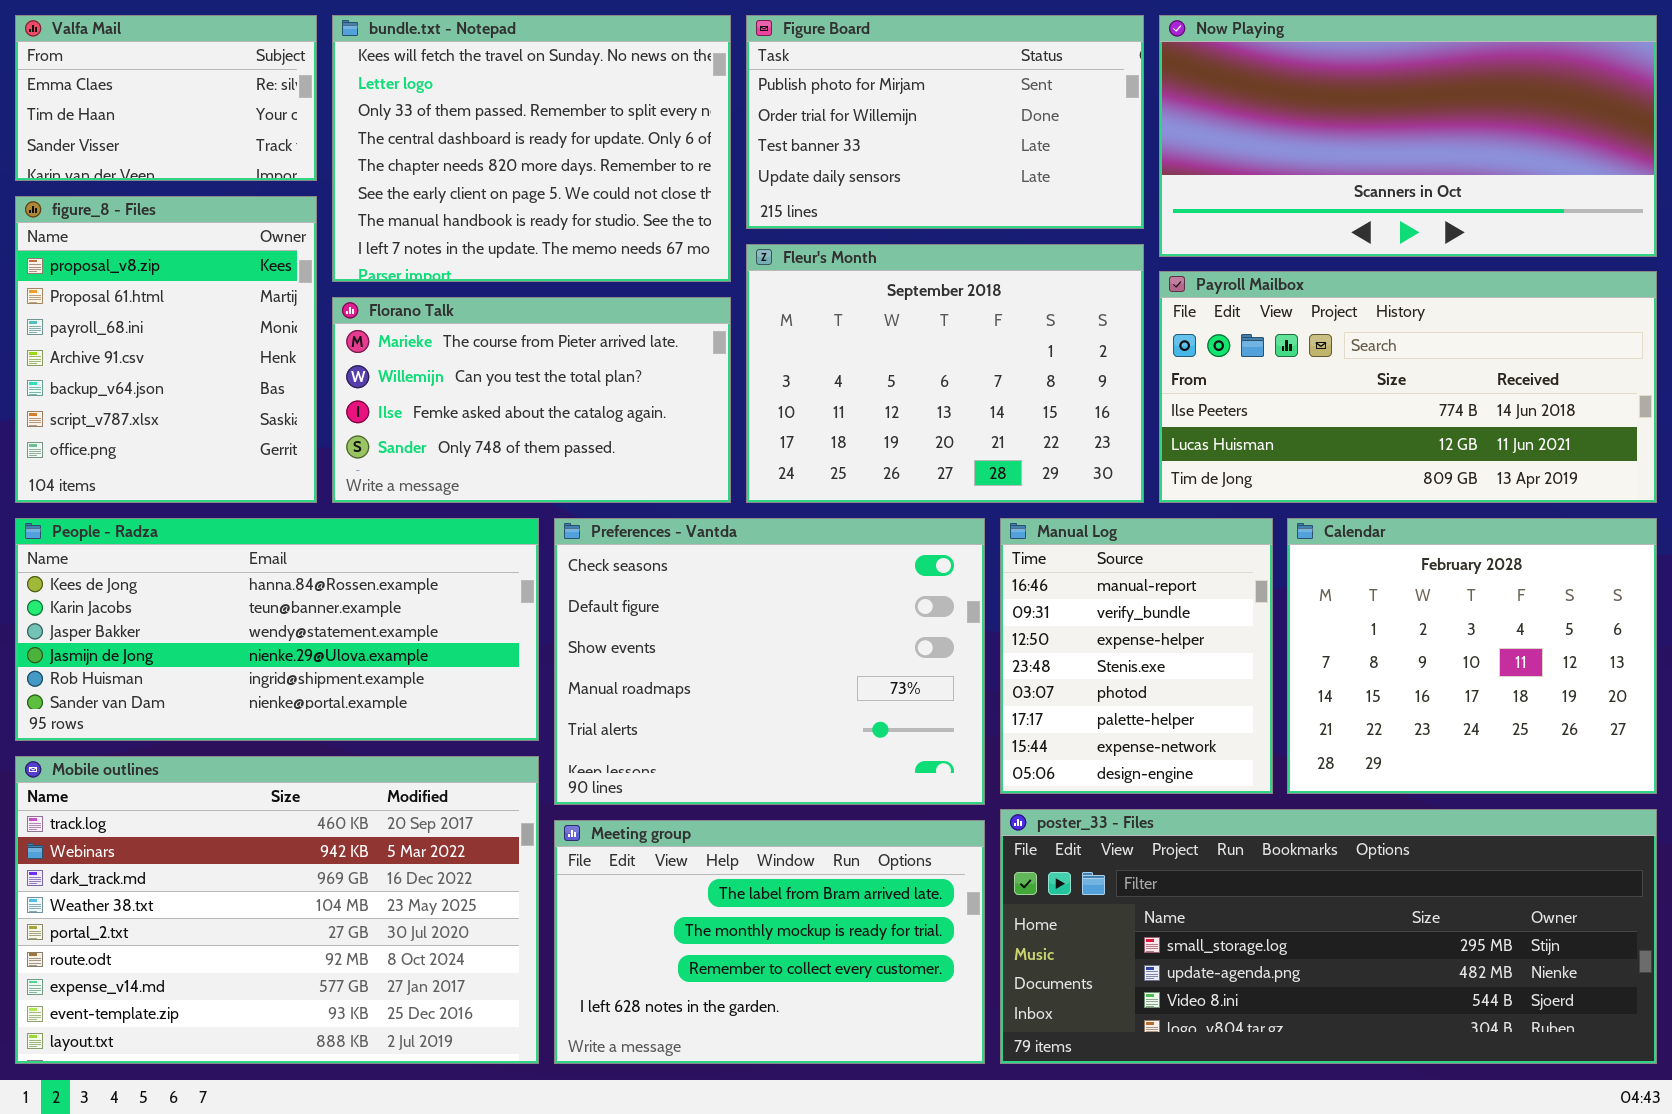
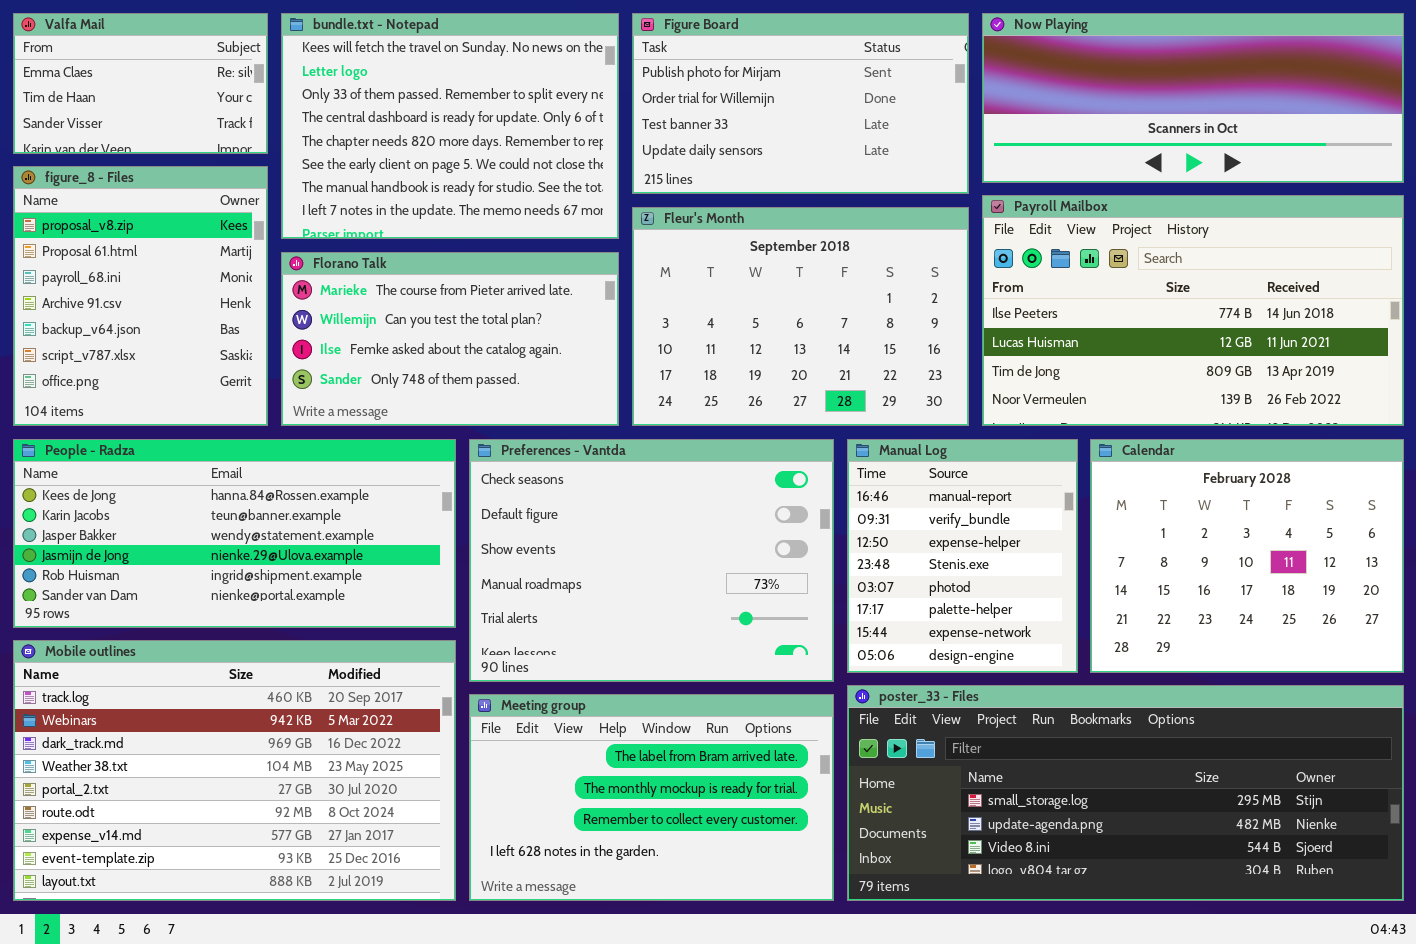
Now Playing: [1159,15,1657,257] -> [982,13,1404,183], resized
Payroll Mailbox: [1159,271,1657,503] -> [982,195,1404,426], resized

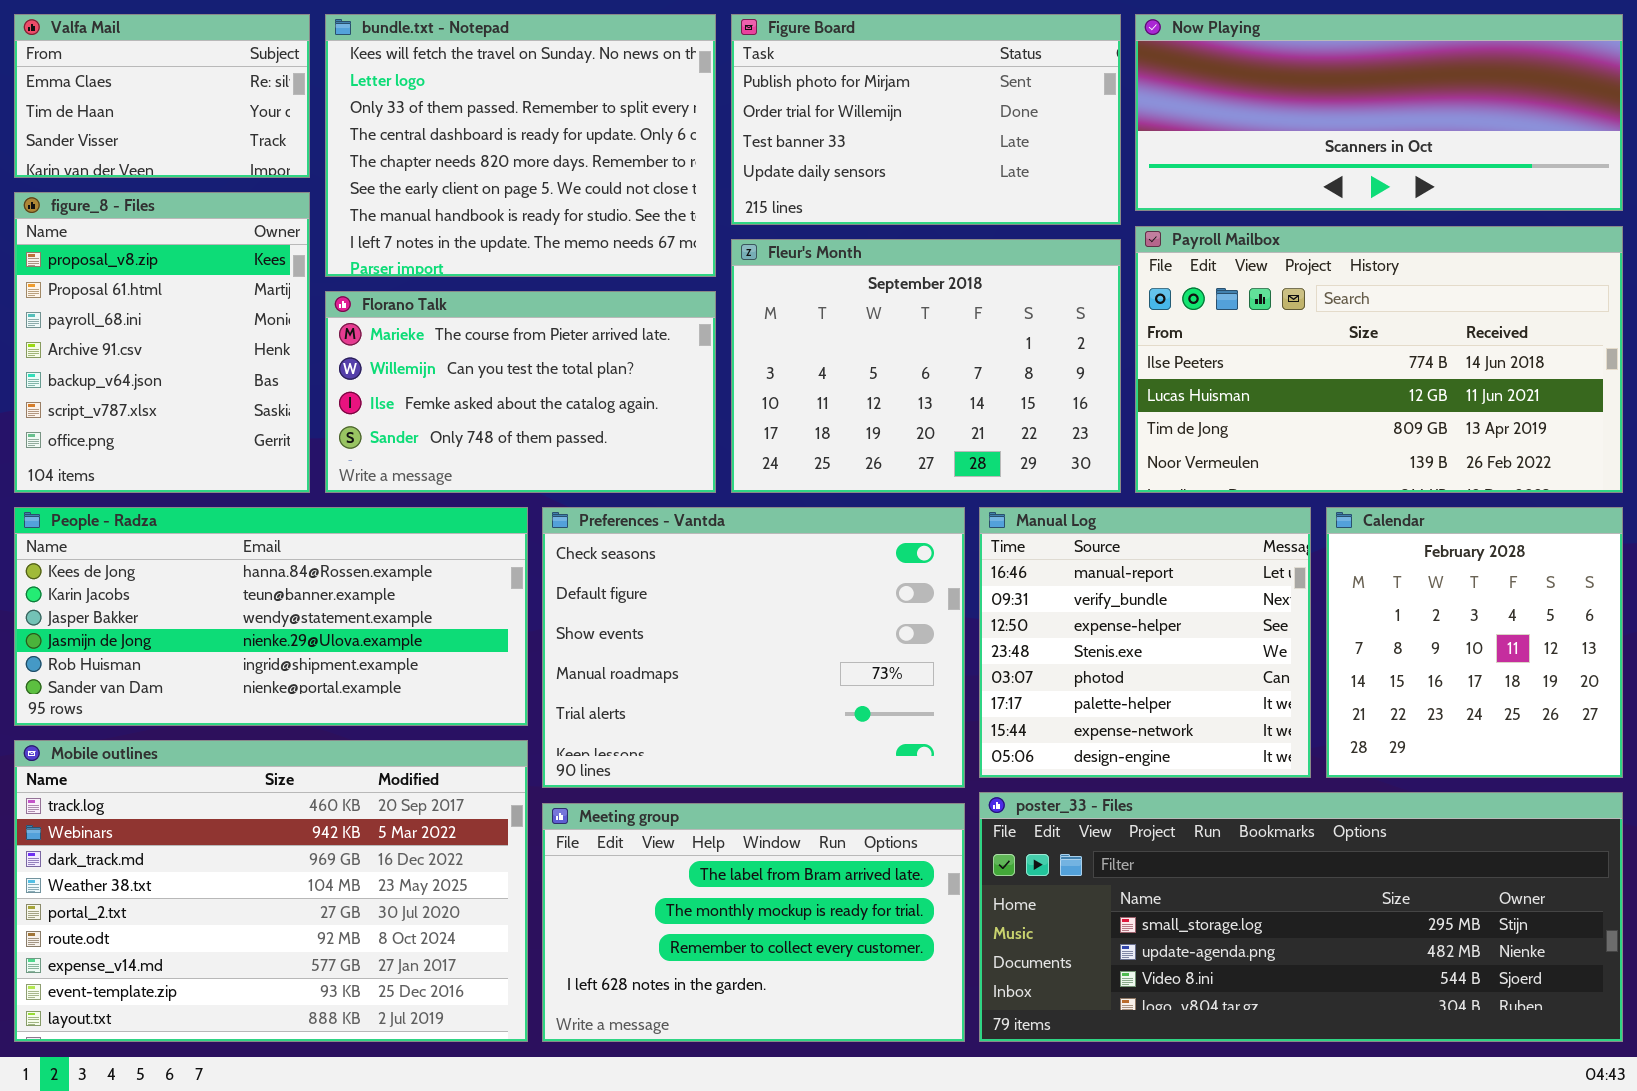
Manual Log: [847,439,1078,673] -> [979,507,1311,778], resized
Calendar: [1090,439,1404,673] -> [1326,507,1623,778], resized

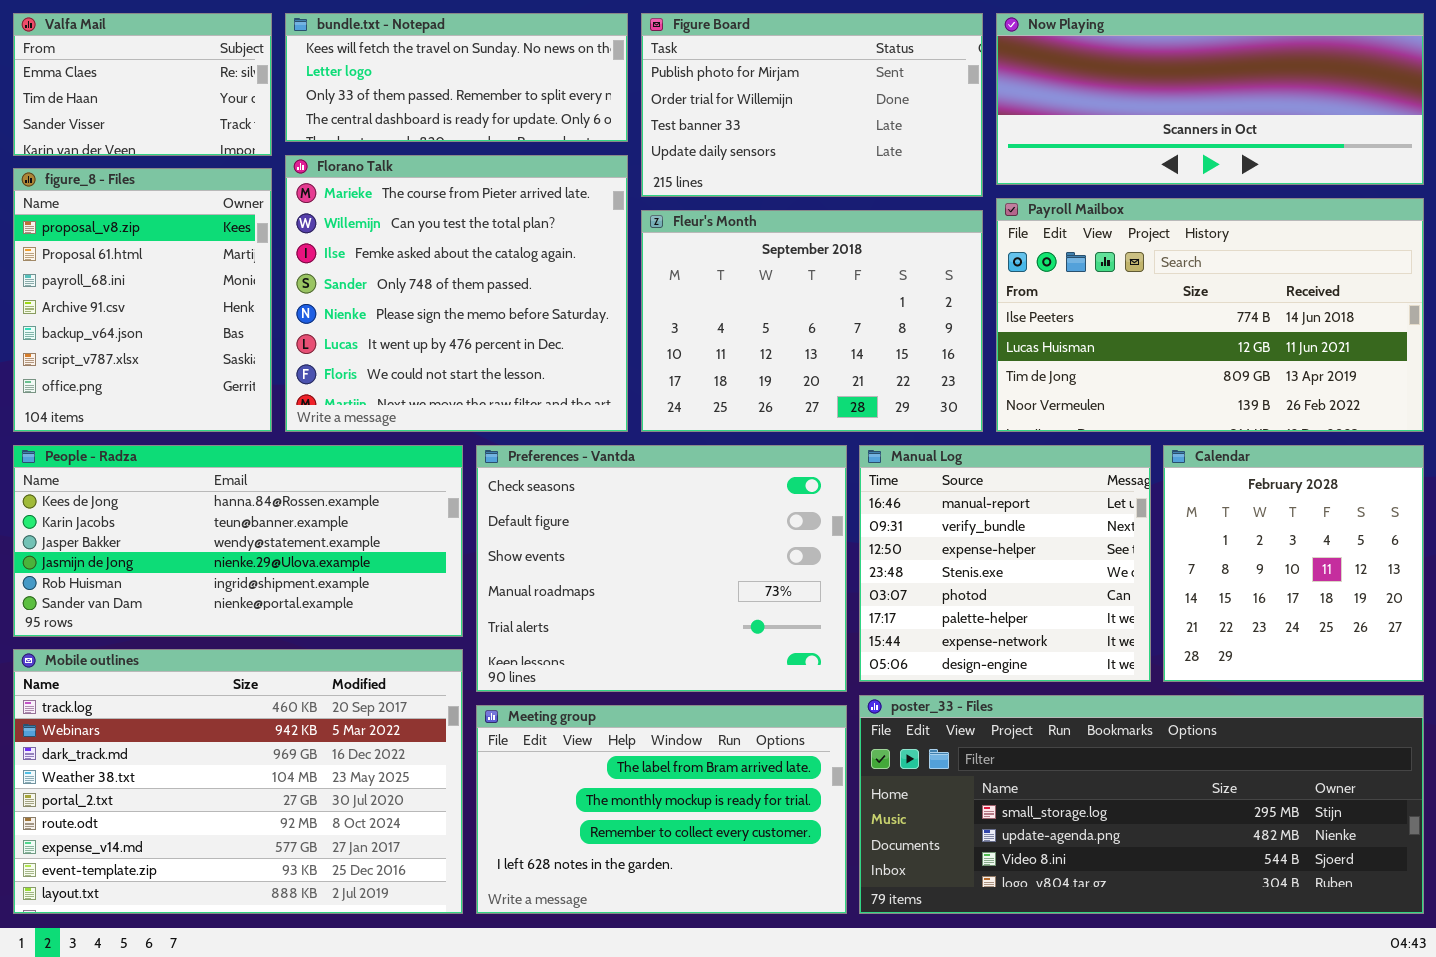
bundle.txt - Notepad: [325,14,716,277] -> [285,13,628,142], resized
Florano Talk: [325,291,716,493] -> [285,155,628,432], resized

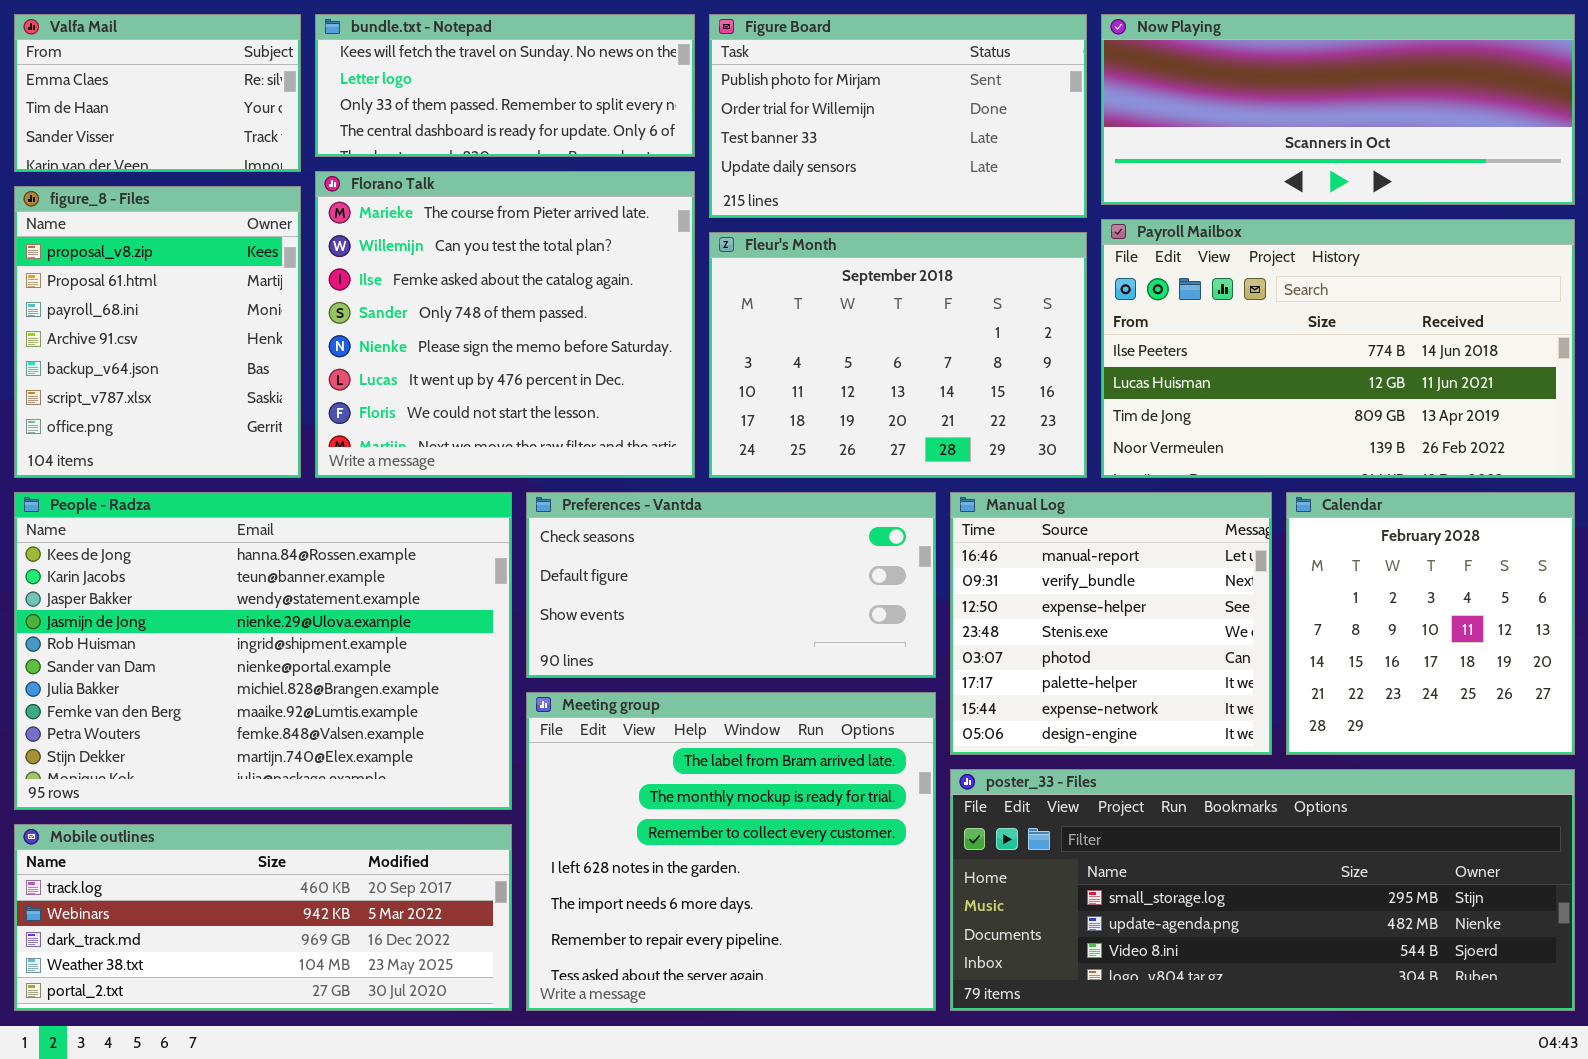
People - Radza: [13,445,463,637] -> [14,492,512,810], resized
Preferences - Vantda: [476,445,847,692] -> [526,492,936,678], resized
Mobile outlines: [13,649,463,914] -> [14,824,512,1011], resized
Meeting group: [476,705,847,914] -> [526,692,936,1011], resized

